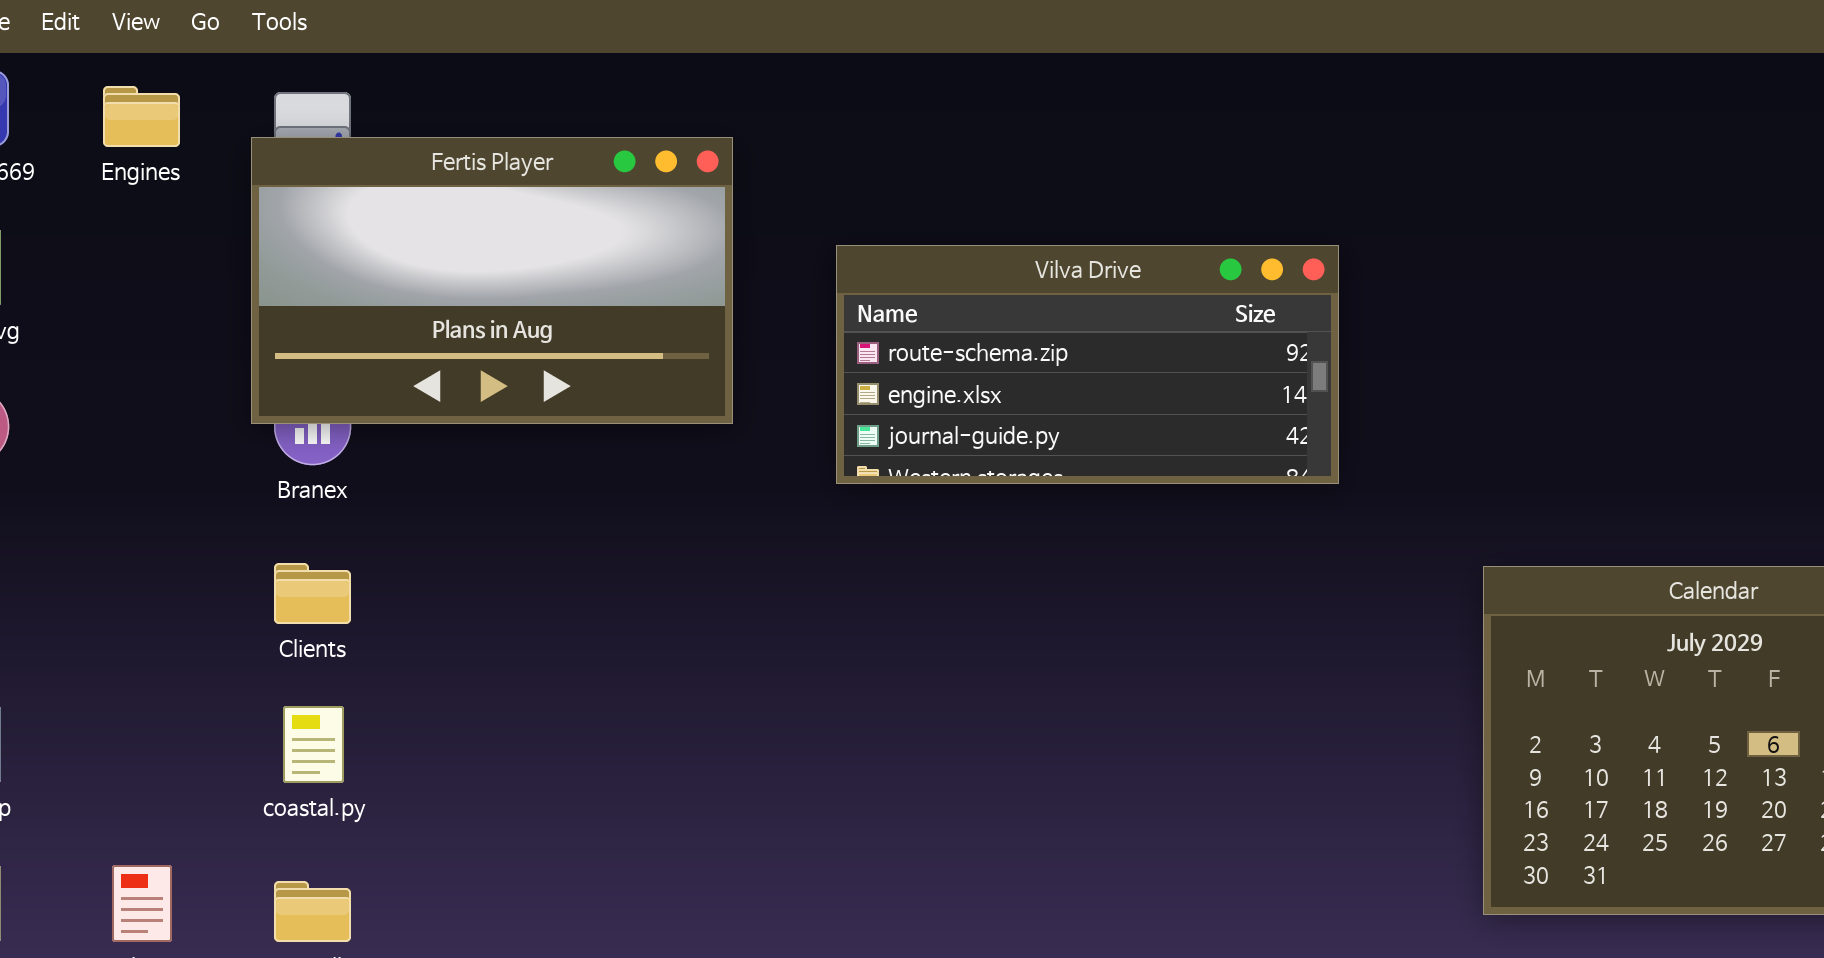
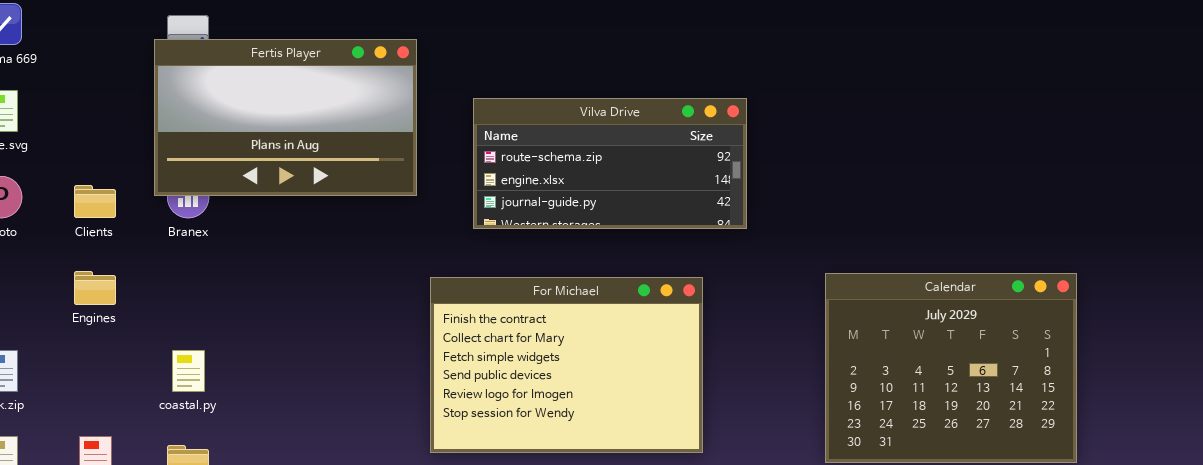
Engines: [103,86,180,147] -> [74,271,116,305], moved
Clients: [274,563,351,624] -> [74,185,116,218], moved
For Michael: none -> [430,277,703,453], opened

